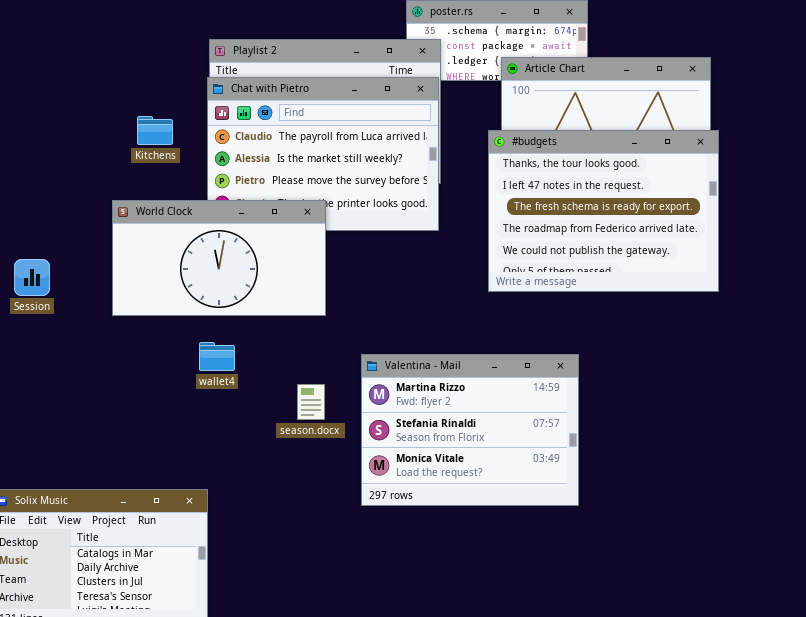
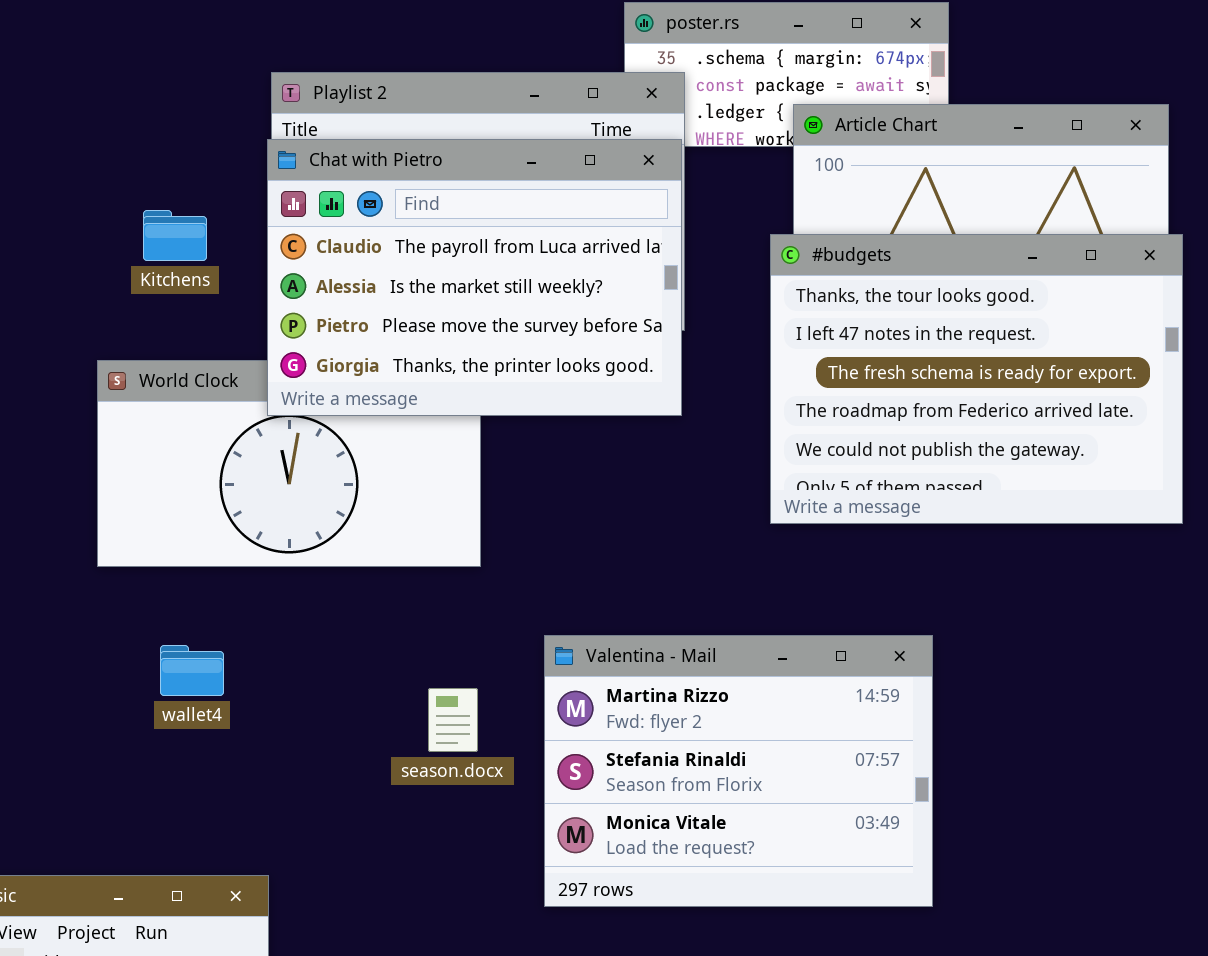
Chat with Pietro: [207,77,439,231] -> [267,139,682,416], raised
wallet4: [199,342,235,371] -> [160,645,224,696], moved

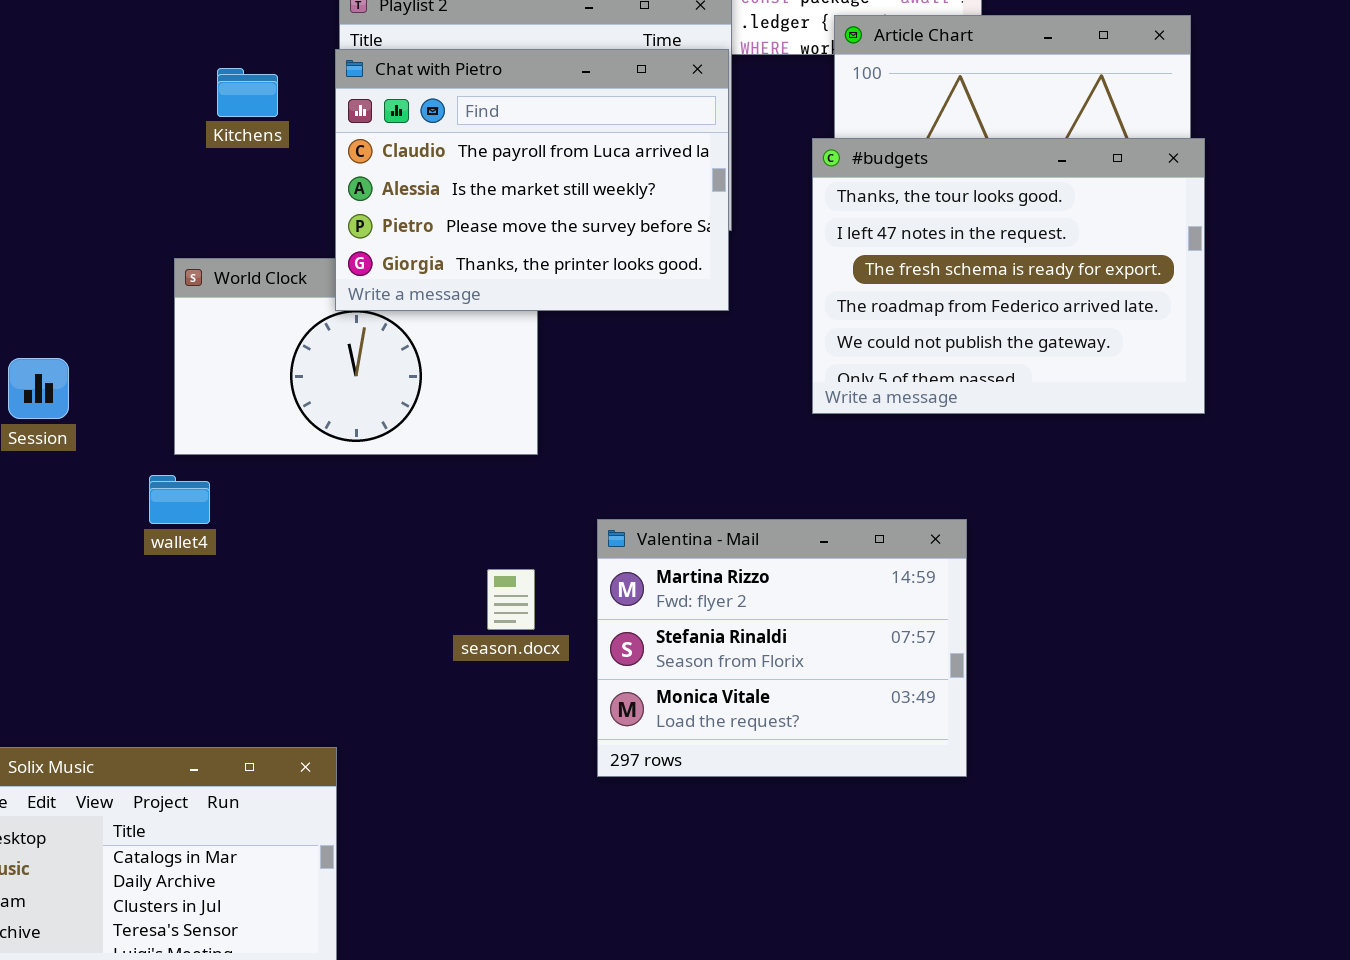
Kitchens: [143,210,207,261] -> [217,68,278,117], moved
wallet4: [160,645,224,696] -> [149,475,210,524], moved

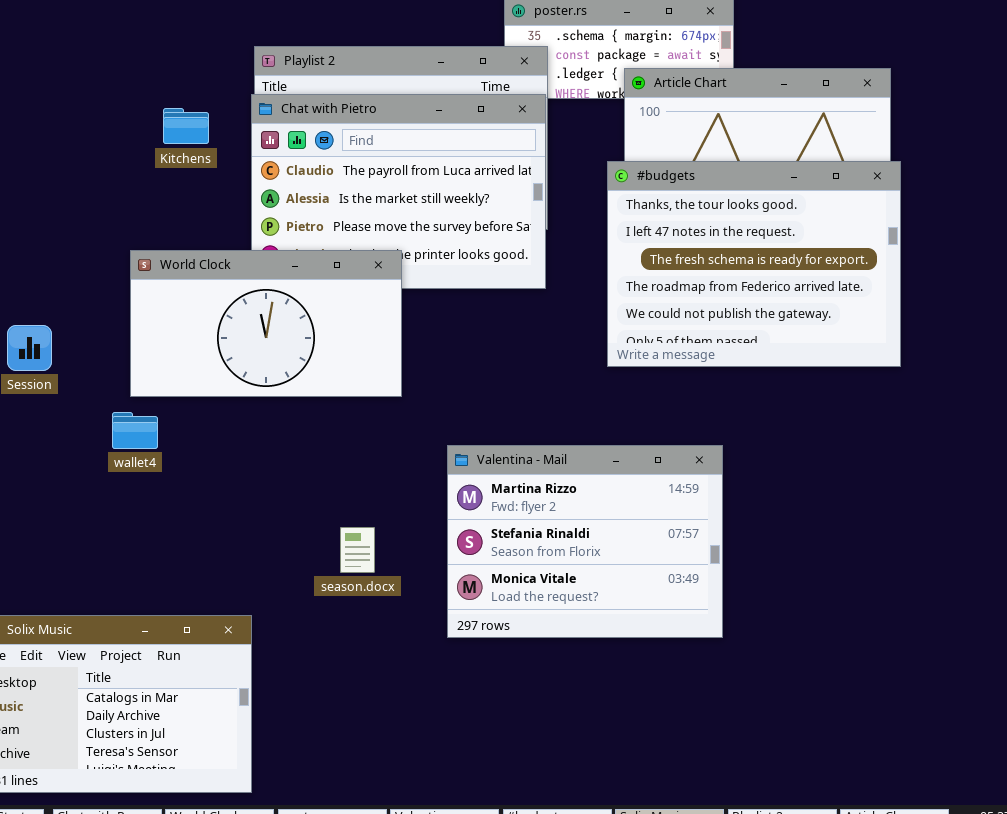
World Clock: [174,258,538,455] -> [130,250,402,397], raised
season.docx: [487,569,535,630] -> [340,527,375,573], moved

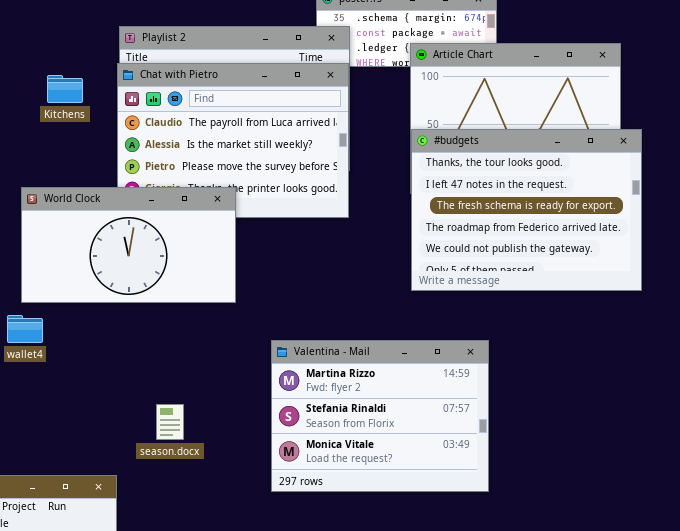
#budgets: [607,161,901,367] -> [411,129,642,291], moved
season.docx: [340,527,375,573] -> [156,404,184,440], moved

